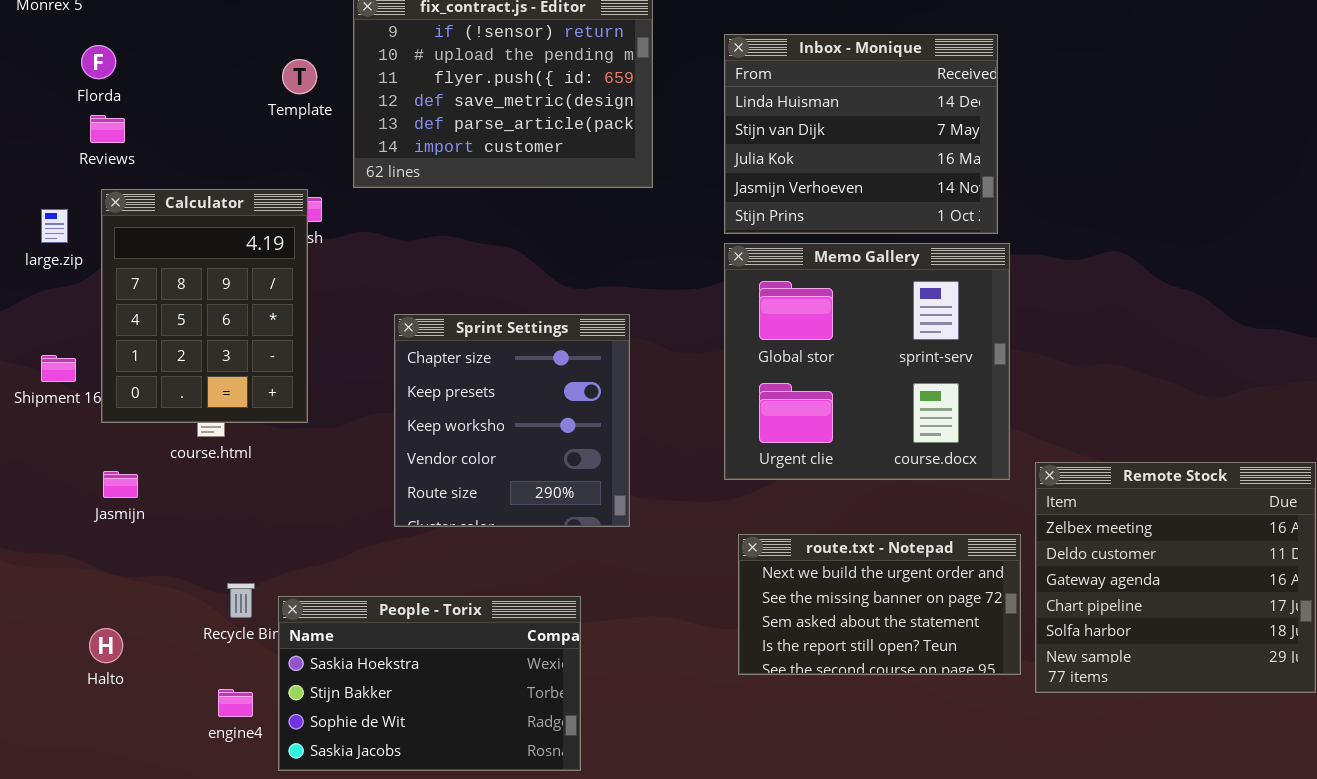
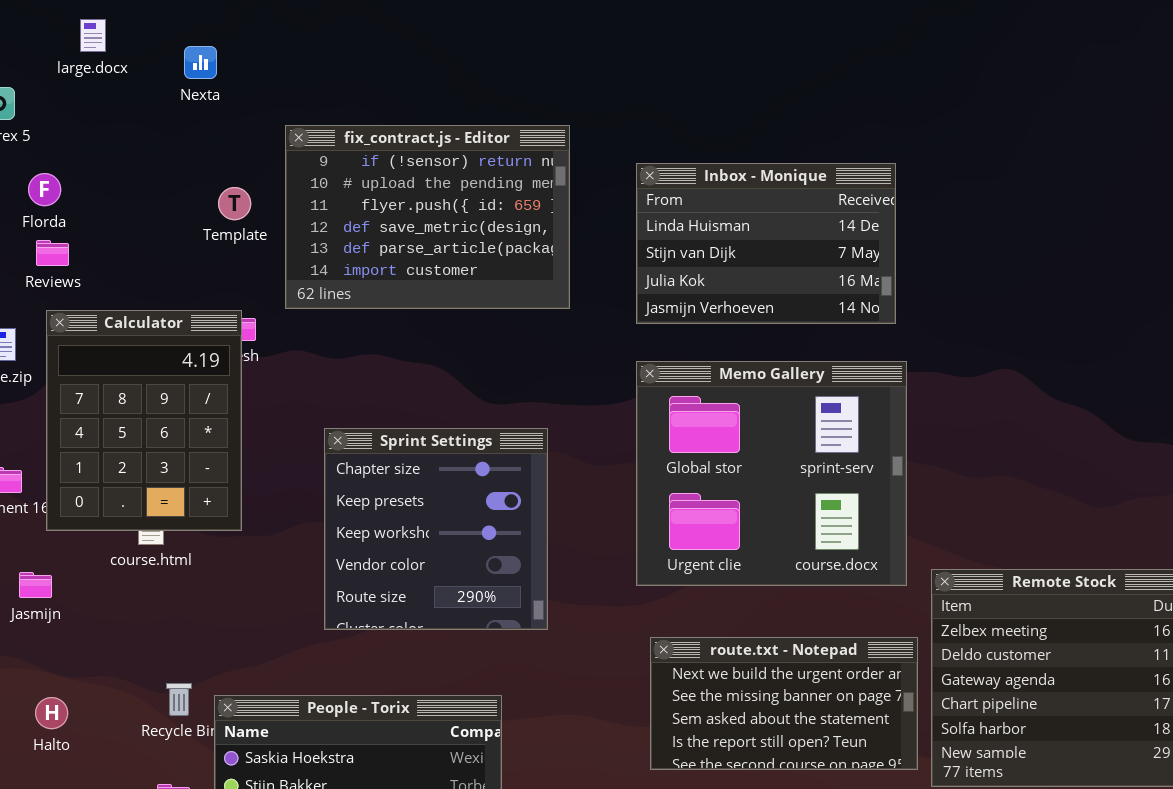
Inbox - Monique: [724,34,998,234] -> [636,163,896,324], resized
Jasmijn: [103,471,138,498] -> [19,572,52,598], moved
Halto: [89,628,123,663] -> [35,697,68,729], moved

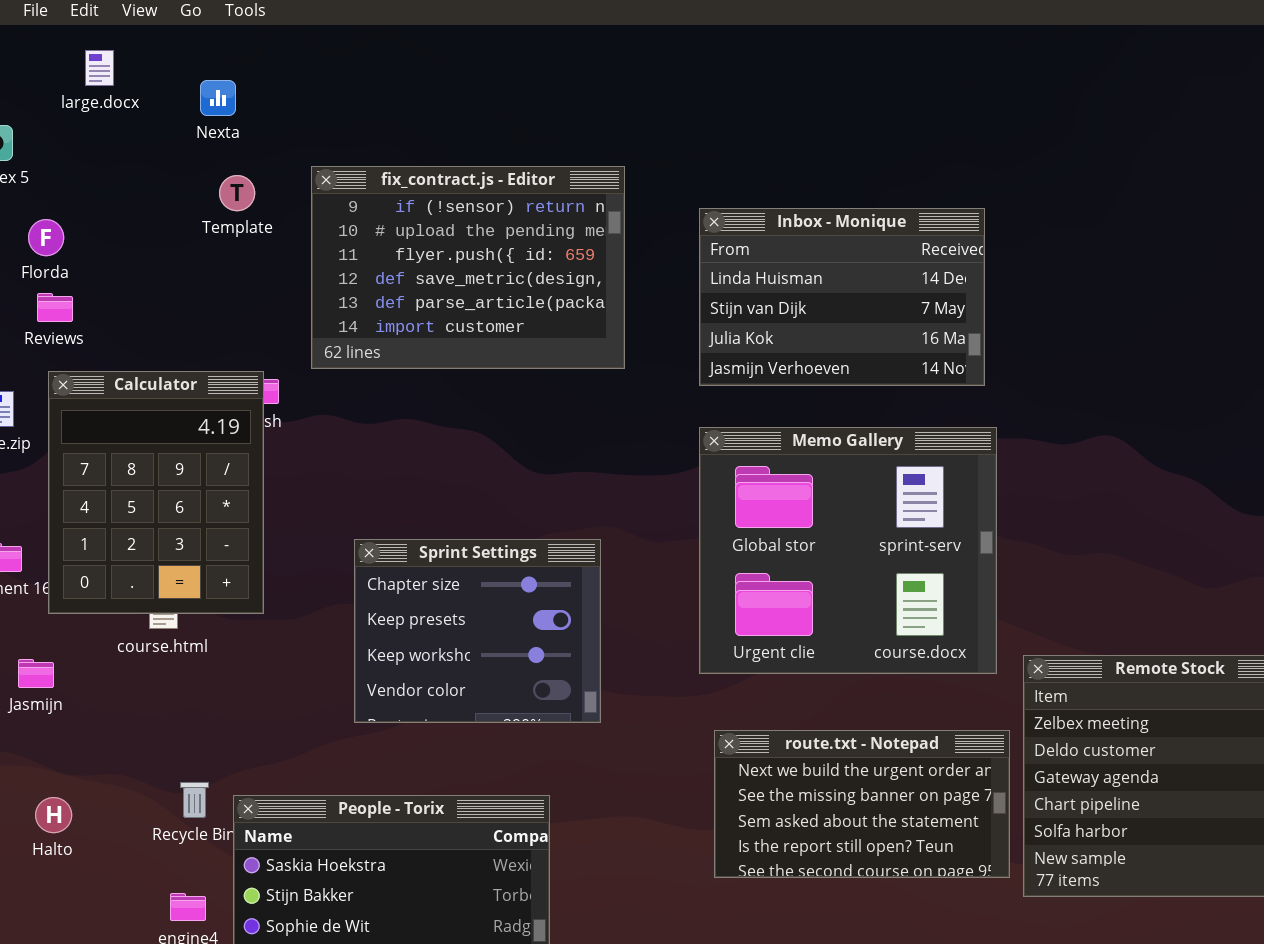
Template: [218,187,251,220] -> [219,175,255,211], moved
Sprint Settings: [324,428,548,630] -> [354,539,601,723], resized

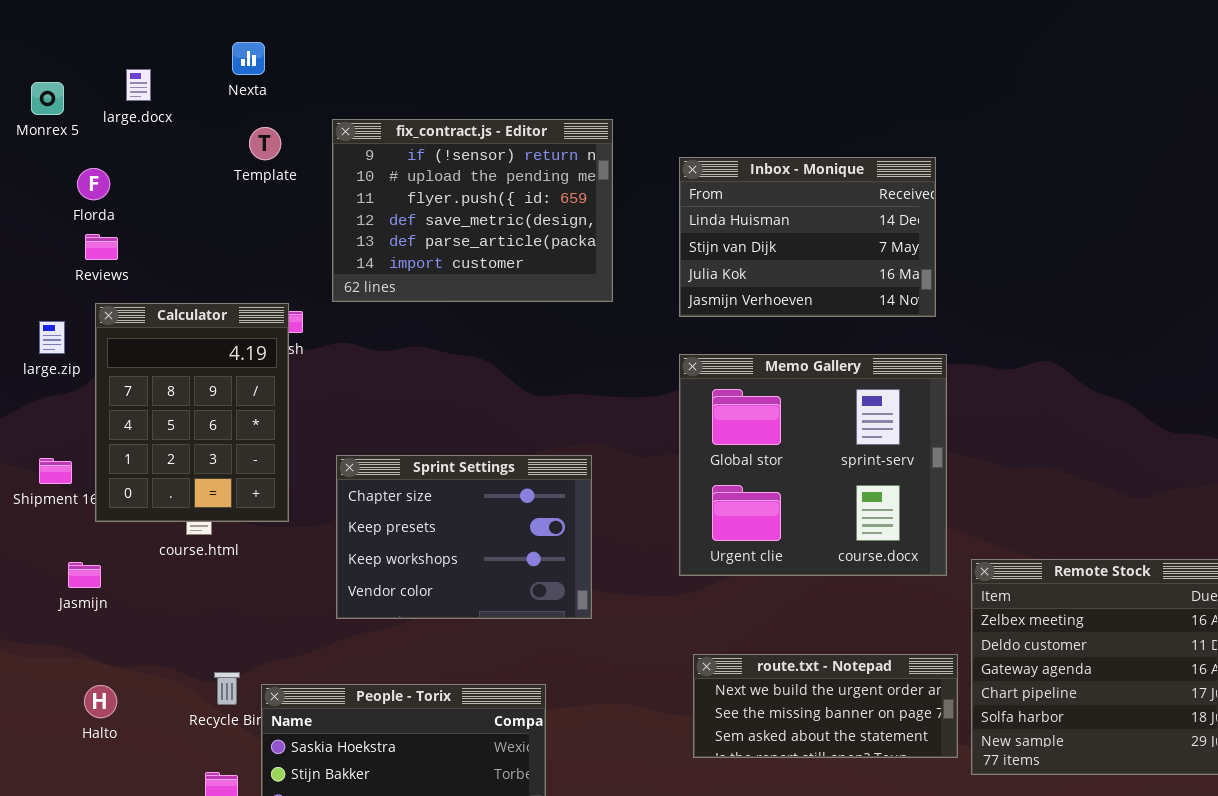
large.docx: [85,50,114,86] -> [126,69,151,101], moved
Sprint Settings: [354,539,601,723] -> [336,455,592,619], resized
route.txt - Notepad: [714,730,1010,878] -> [693,654,958,758], resized

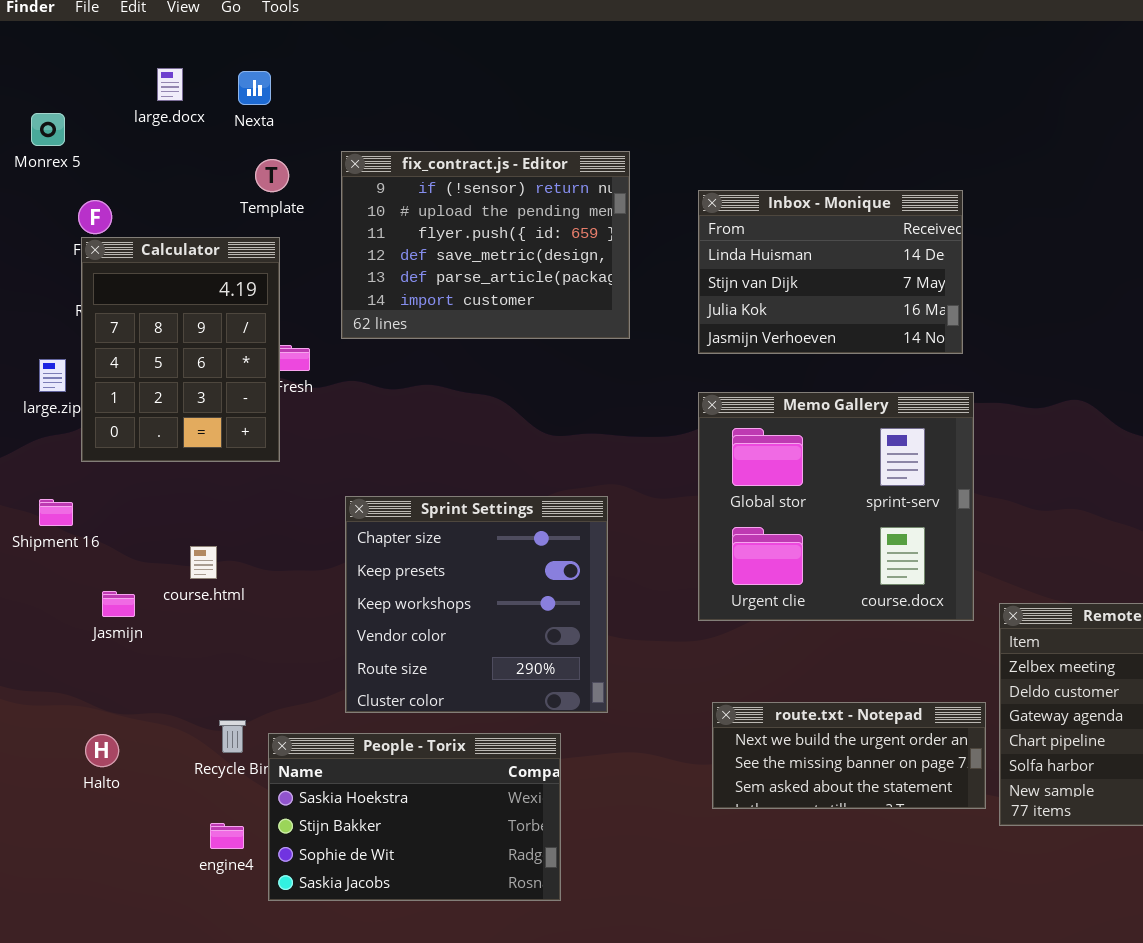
large.docx: [126,69,151,101] -> [157,68,183,101], moved
Calculator: [95,303,289,522] -> [81,237,280,462], moved
Sprint Settings: [336,455,592,619] -> [345,496,608,713], resized
Jasmijn: [68,562,101,588] -> [102,591,135,617], moved

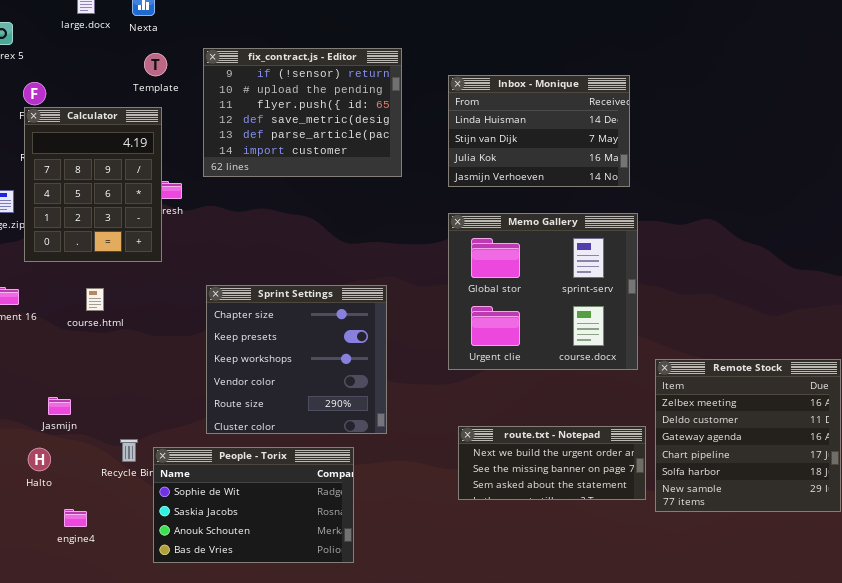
course.html: [190,546,217,579] -> [86,288,104,311], moved
Jasmijn: [102,591,135,617] -> [48,397,71,415], moved
People - Torix: [268,733,561,901] -> [153,447,354,563], scrolled down 2 rows
engine4: [210,823,244,849] -> [64,509,87,527], moved

